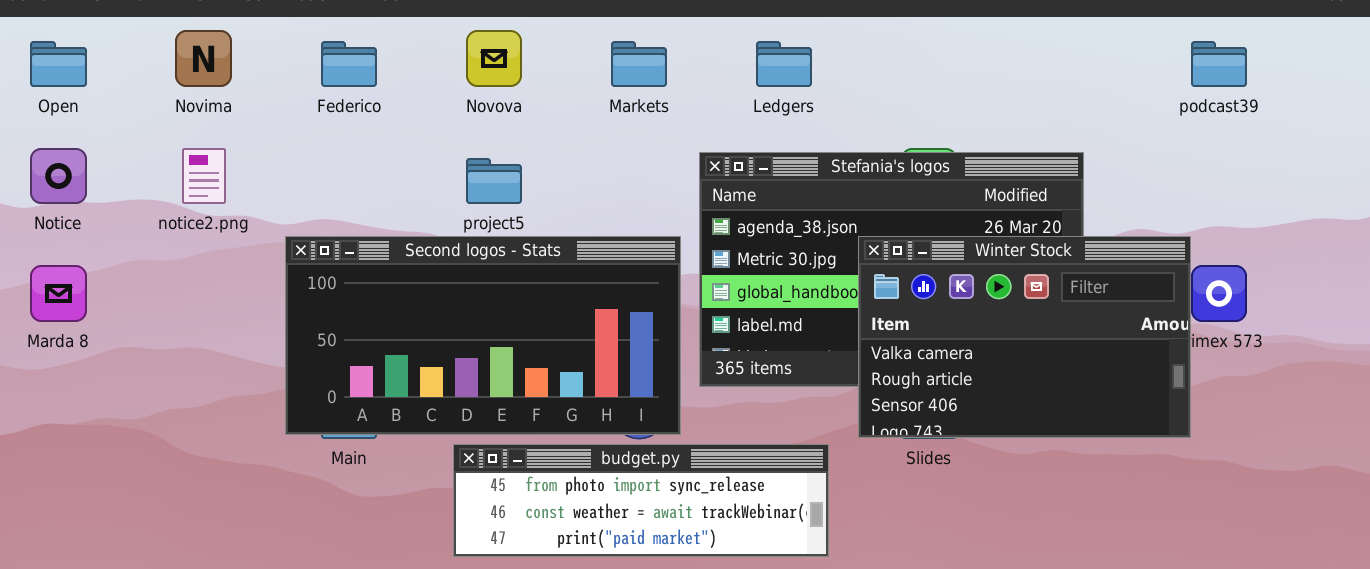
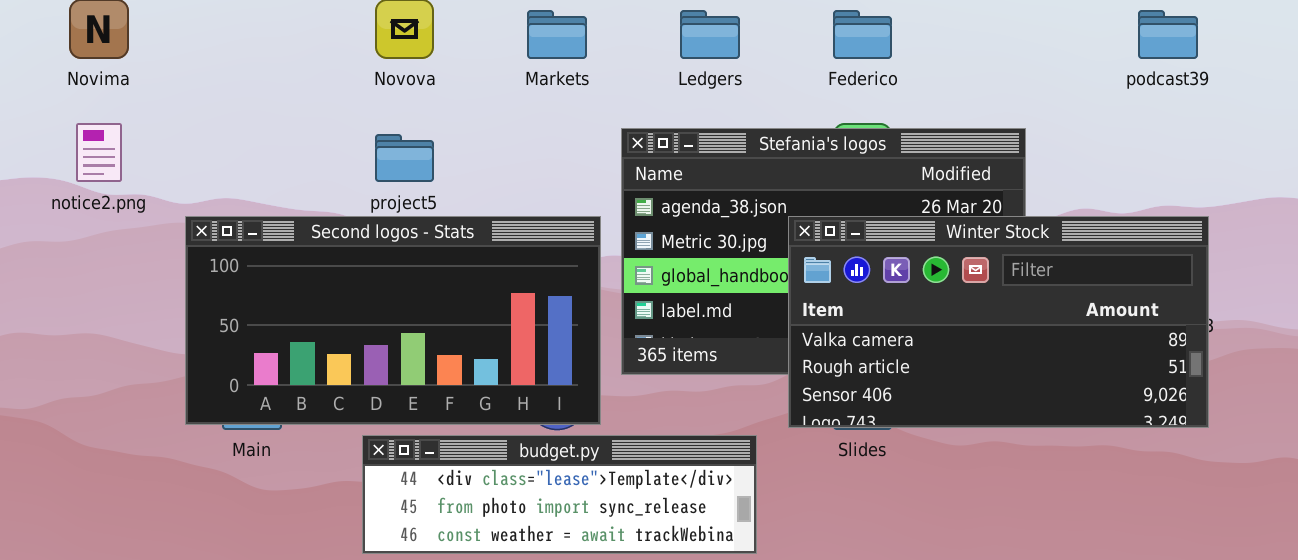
Federico: [321,41,377,87] -> [833,10,892,59], moved
Winter Stock: [858,236,1191,438] -> [788,216,1209,428], resized
budget.py: [453,444,829,557] -> [362,435,757,554], scrolled up 1 row

